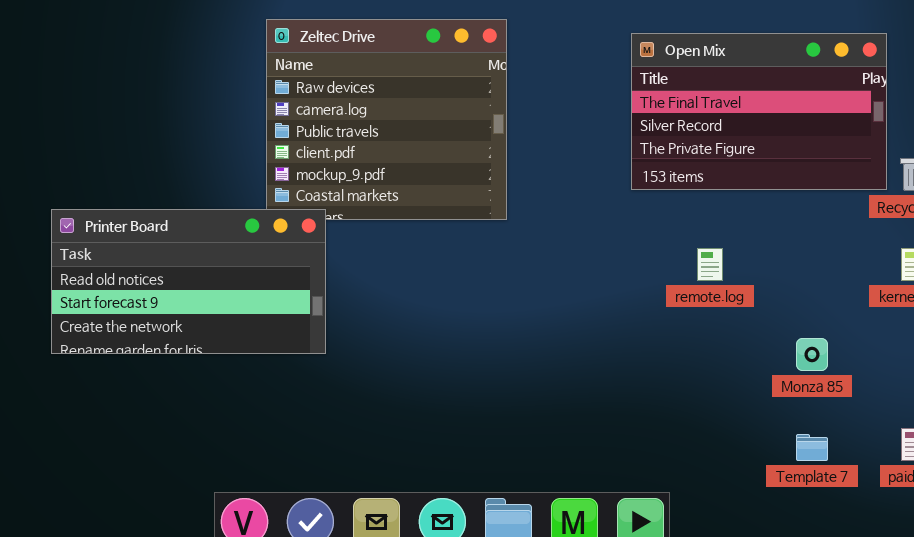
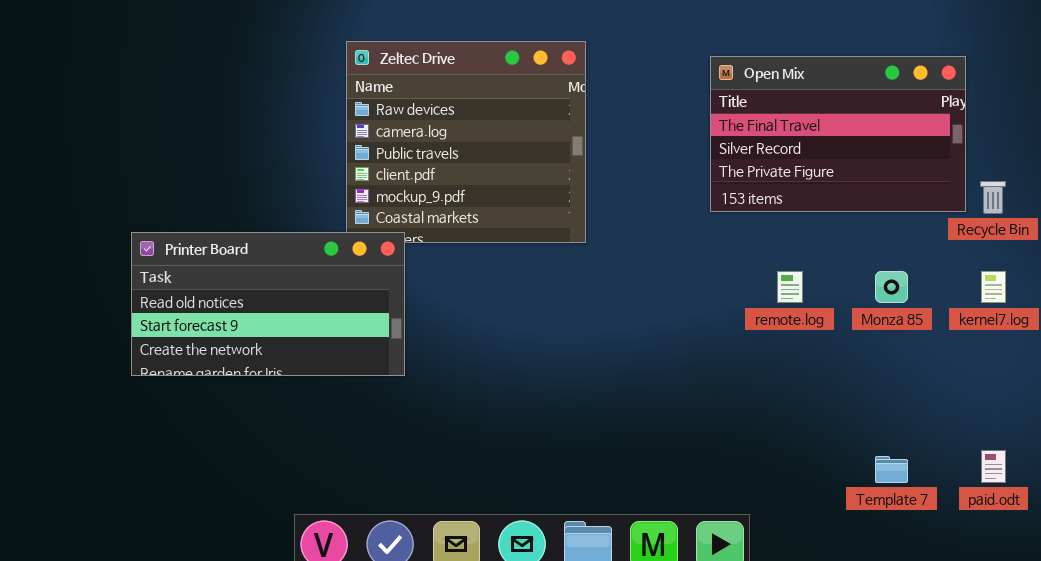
Monza 85: [796,338,828,371] -> [875,271,908,303], moved

